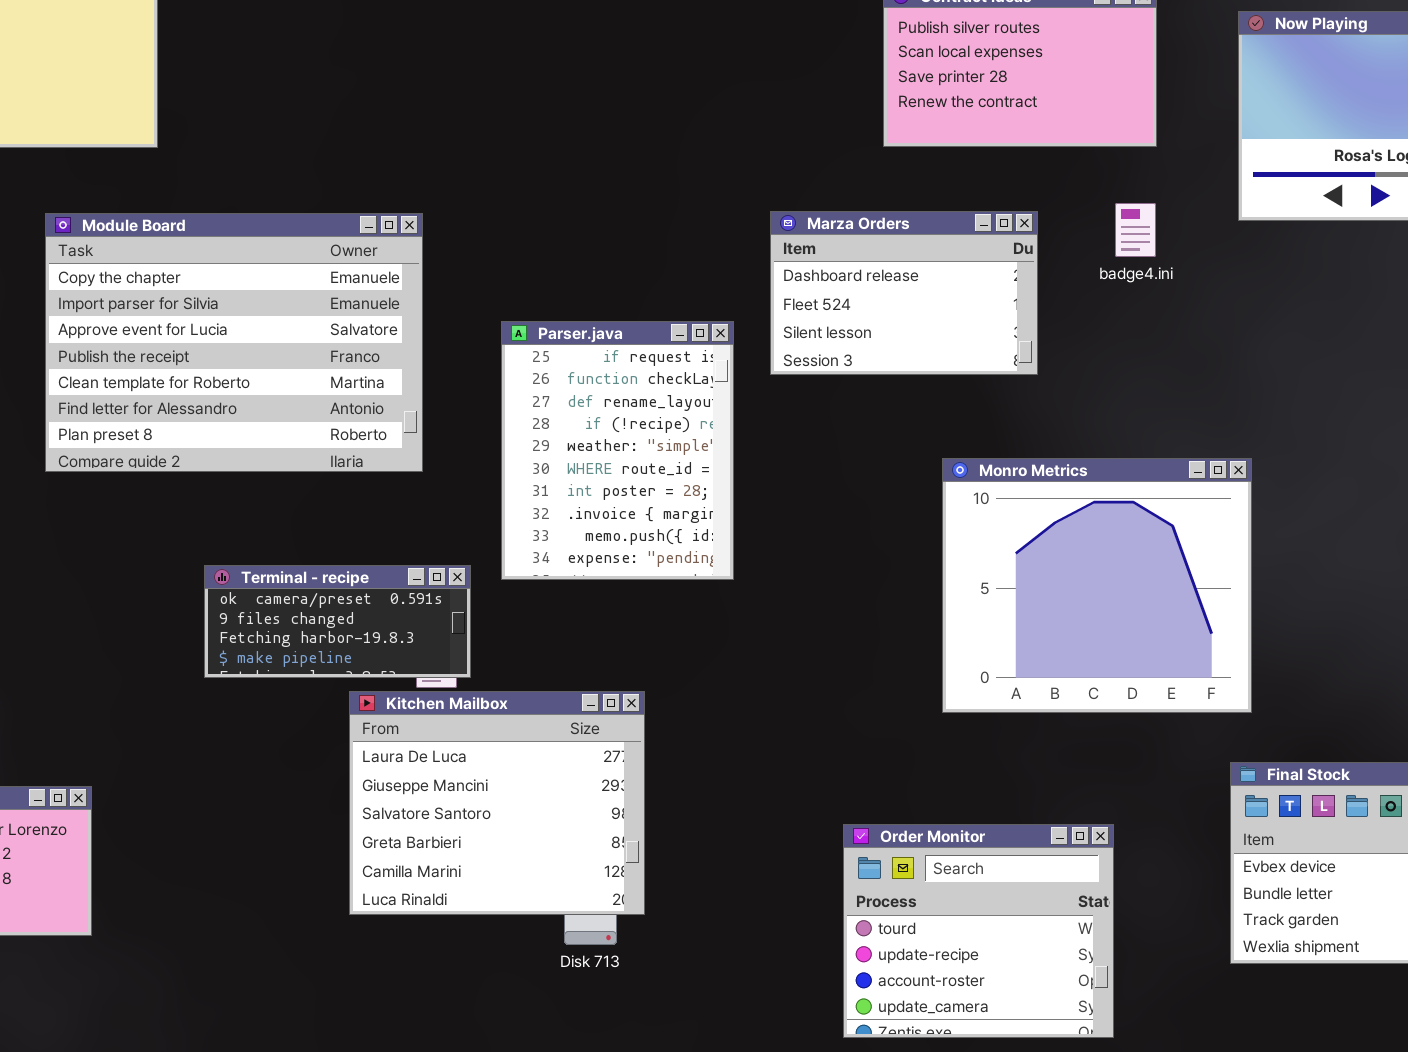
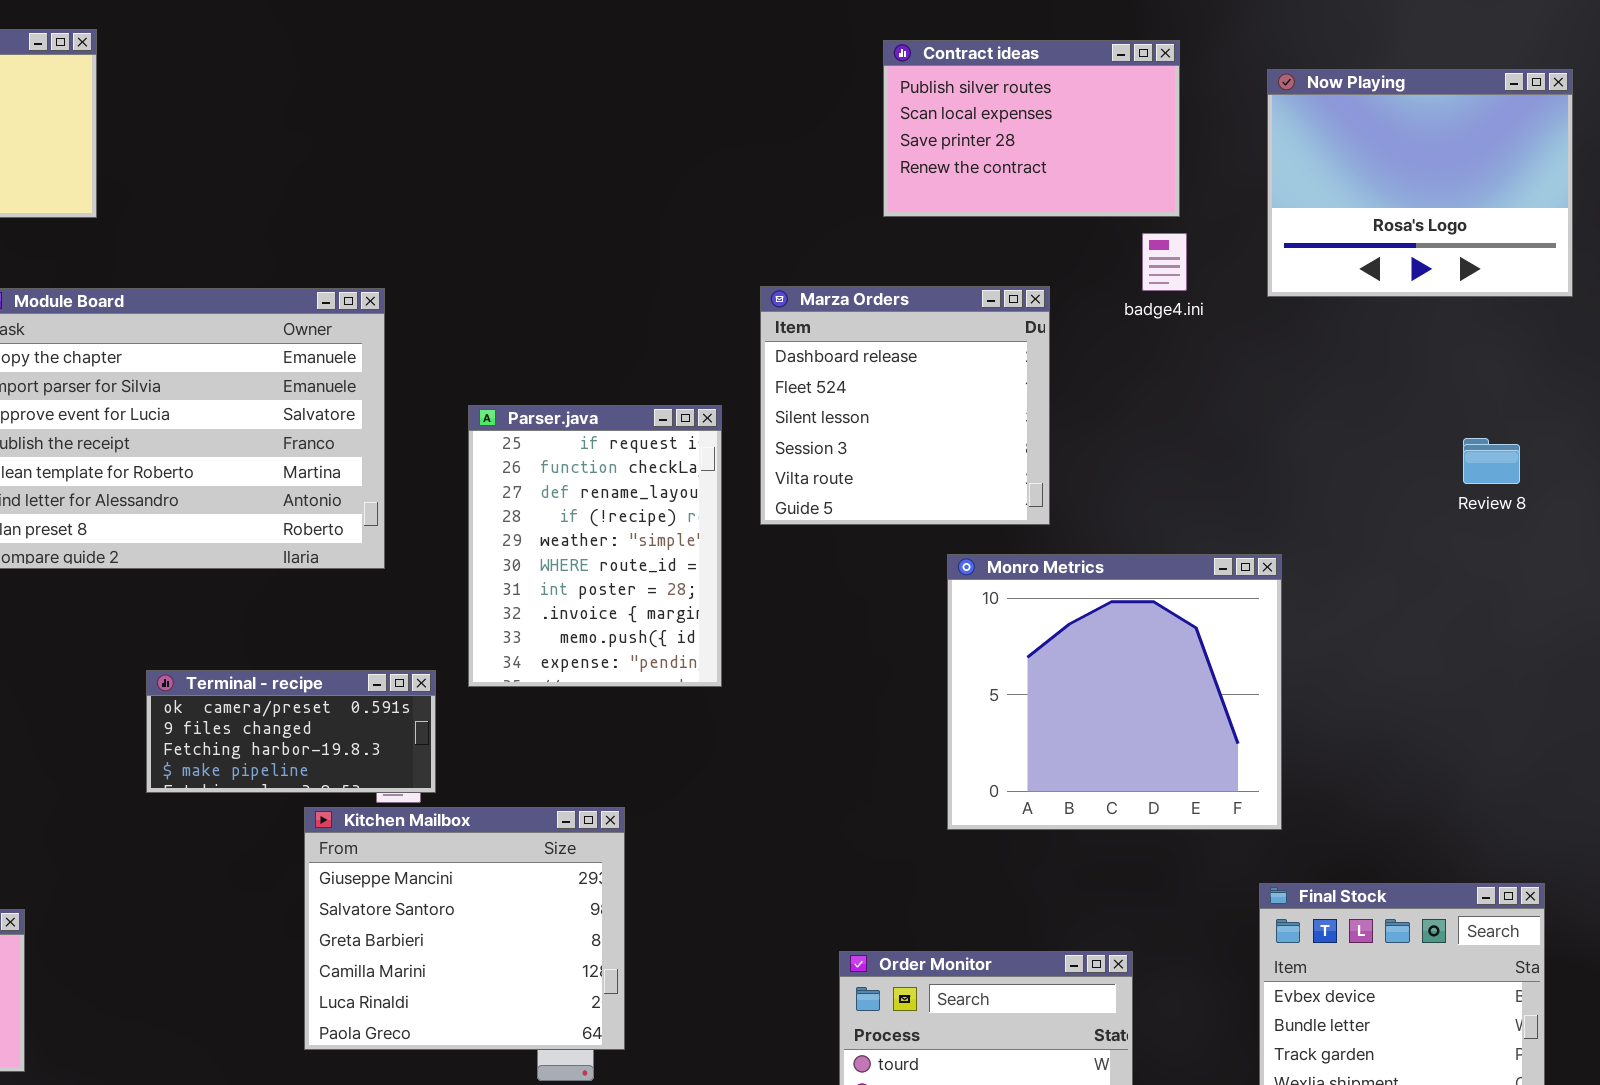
badge4.ini: [1115,203,1156,257] -> [1142,233,1187,291], moved
Marza Orders: [770,211,1038,375] -> [760,286,1050,525], resized
Kitchen Mailbox: [349,691,645,915] -> [304,807,625,1050], scrolled down 1 row

